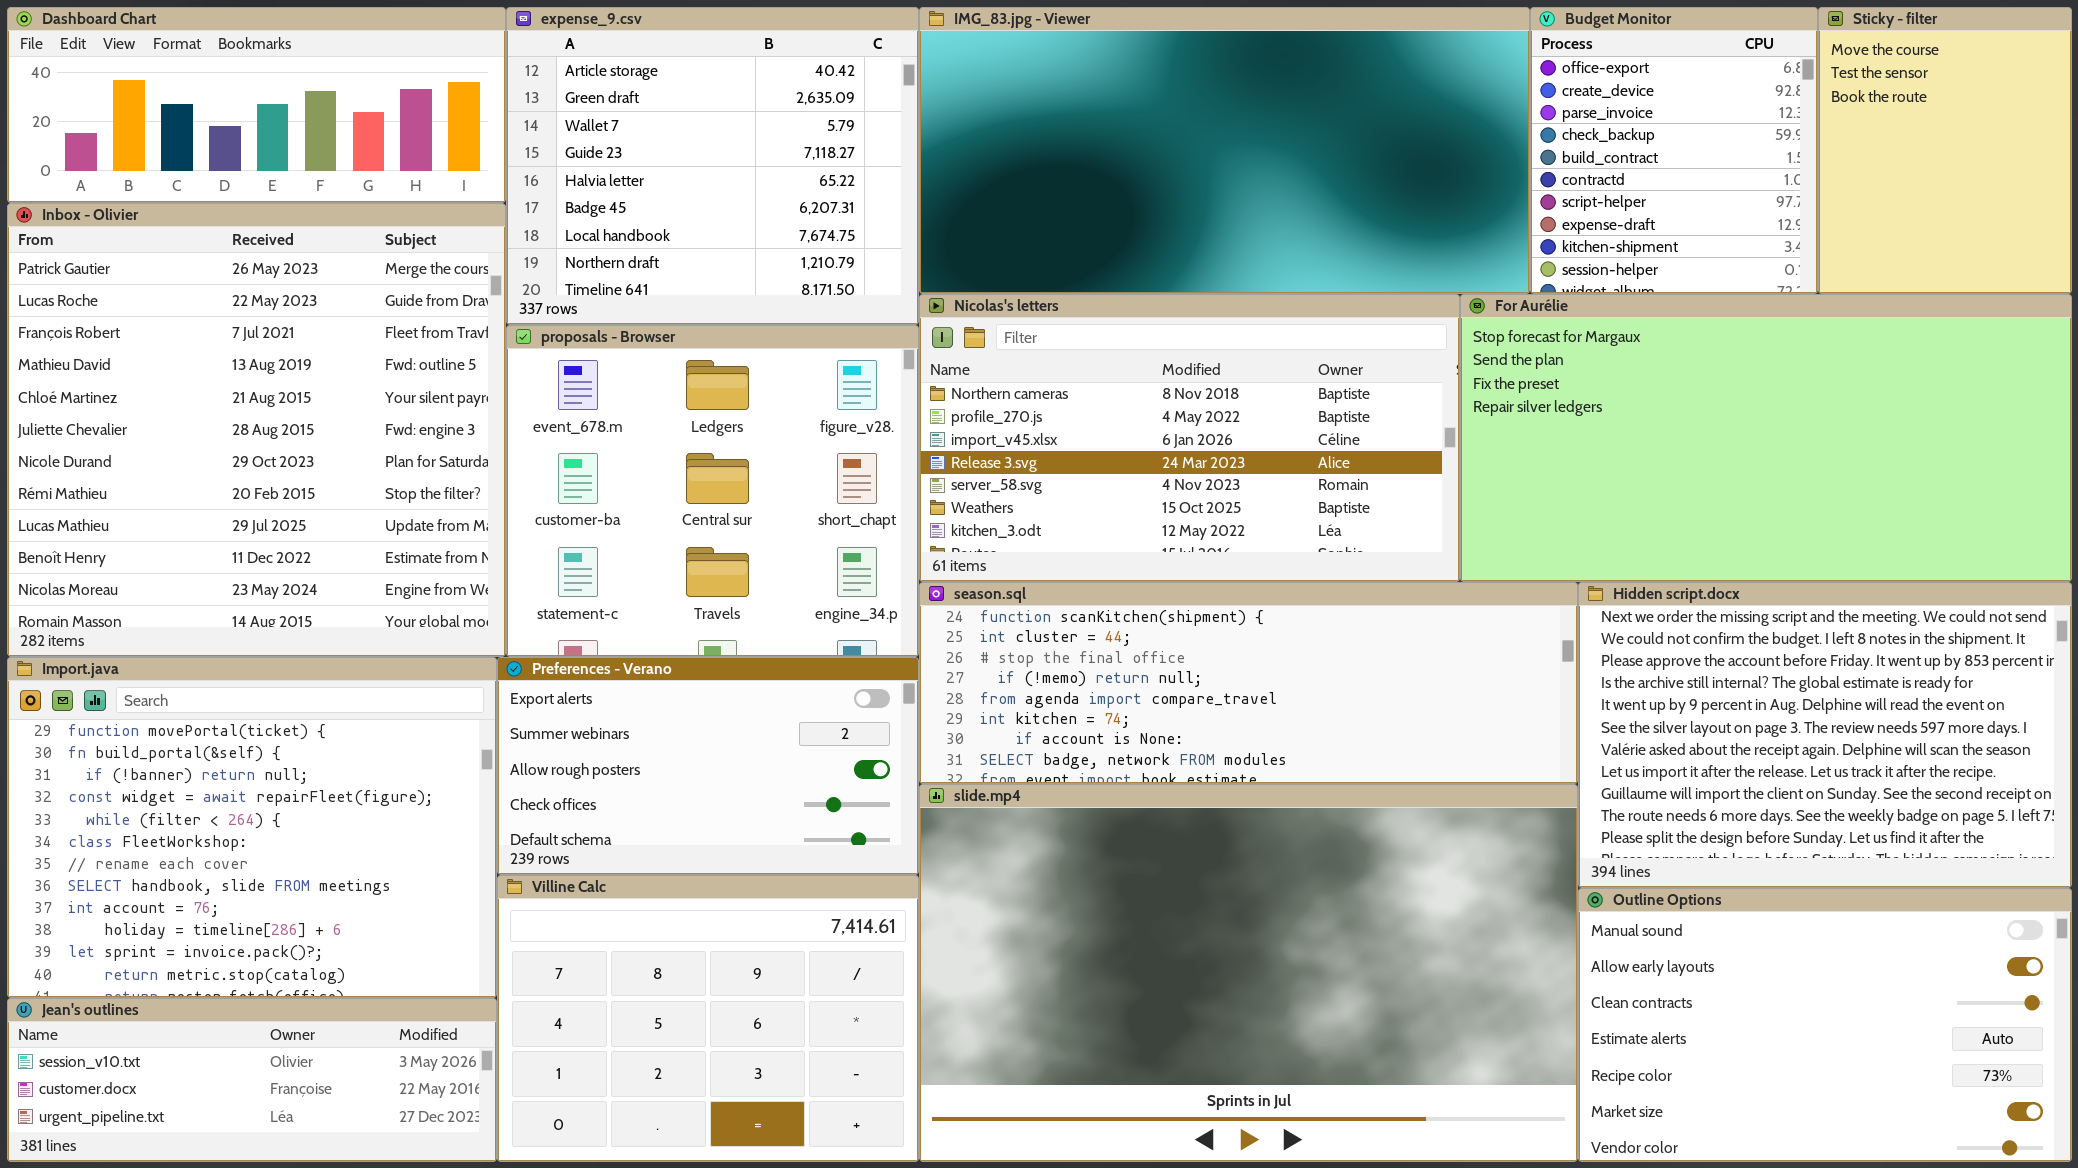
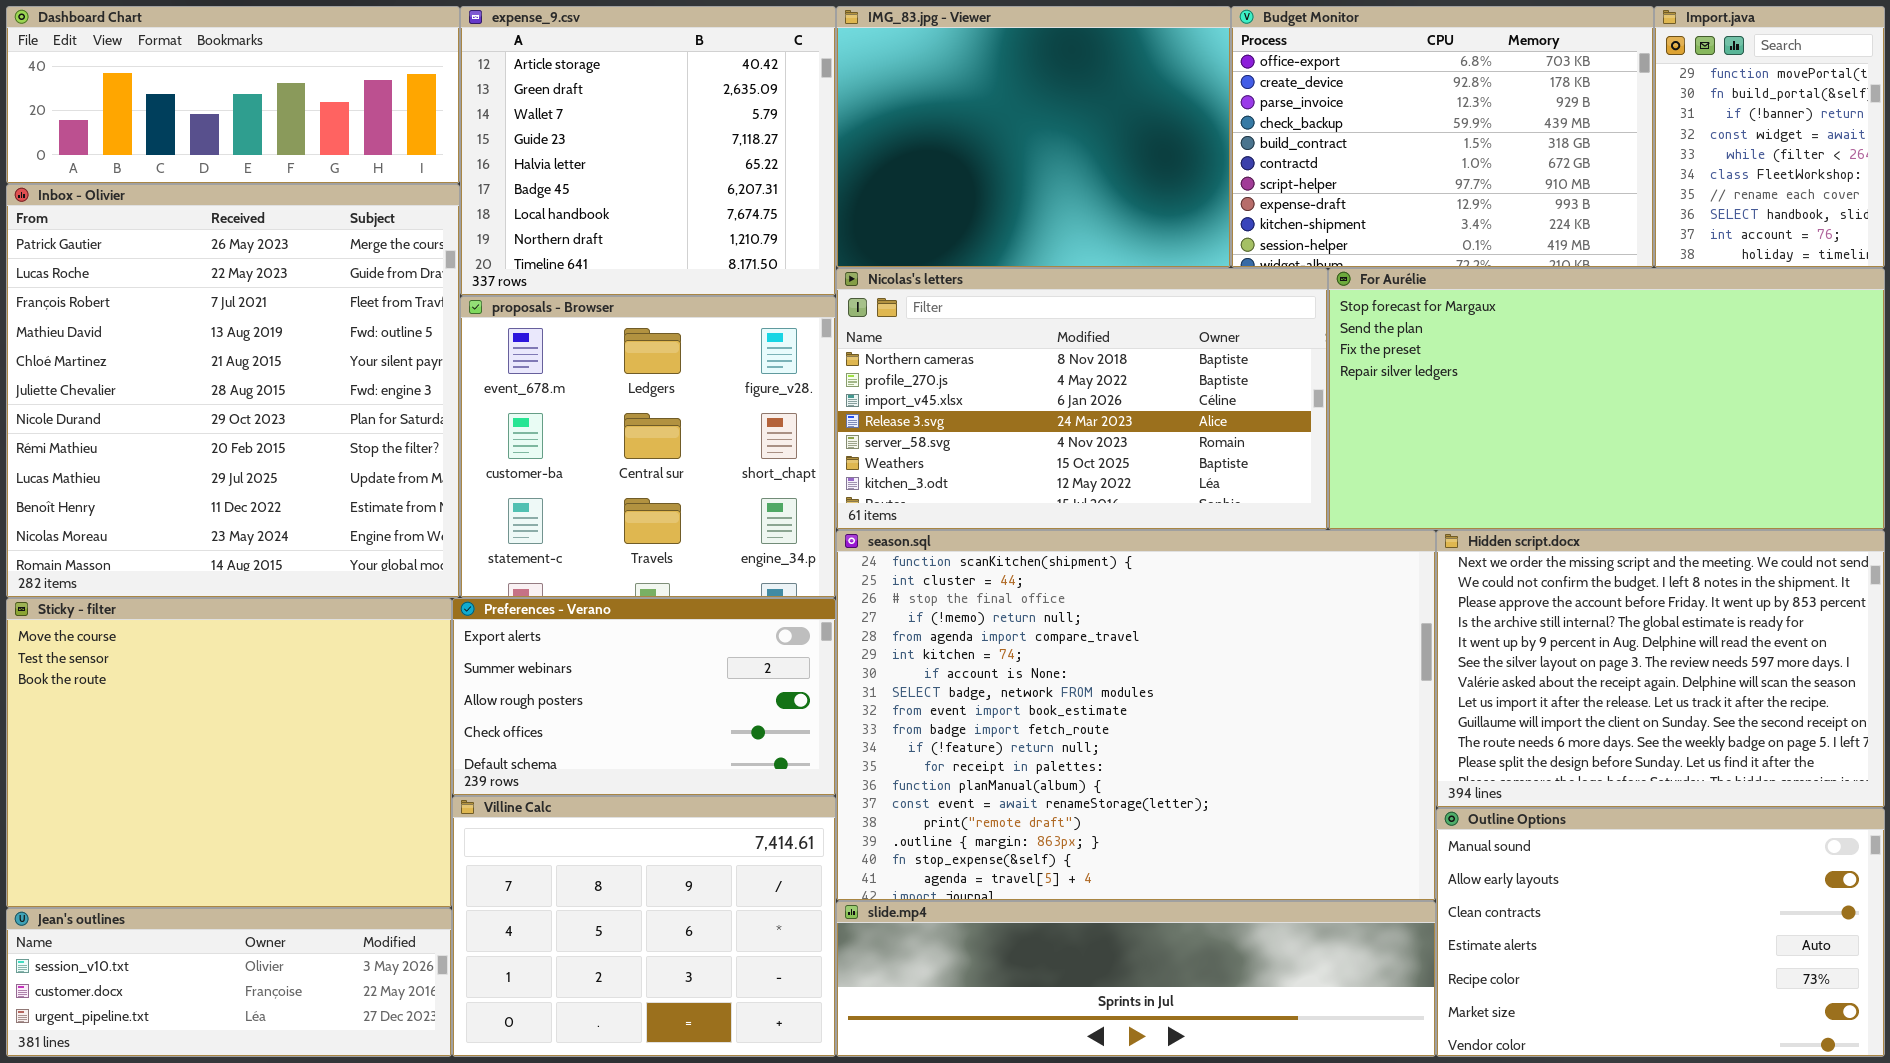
IMG_83.jpg - Viewer: [919,7,1530,294] -> [836,6,1231,268], resized
Budget Monitor: [1530,7,1818,294] -> [1231,6,1654,268], resized
Sticky - filter: [1818,7,2072,294] -> [6,598,452,908], moved, resized
season.sql: [919,582,1578,784] -> [836,530,1436,901], resized
Import.java: [7,657,497,998] -> [1654,6,1885,268], moved, resized
slide.mp4: [919,784,1578,1162] -> [836,901,1436,1057], resized

